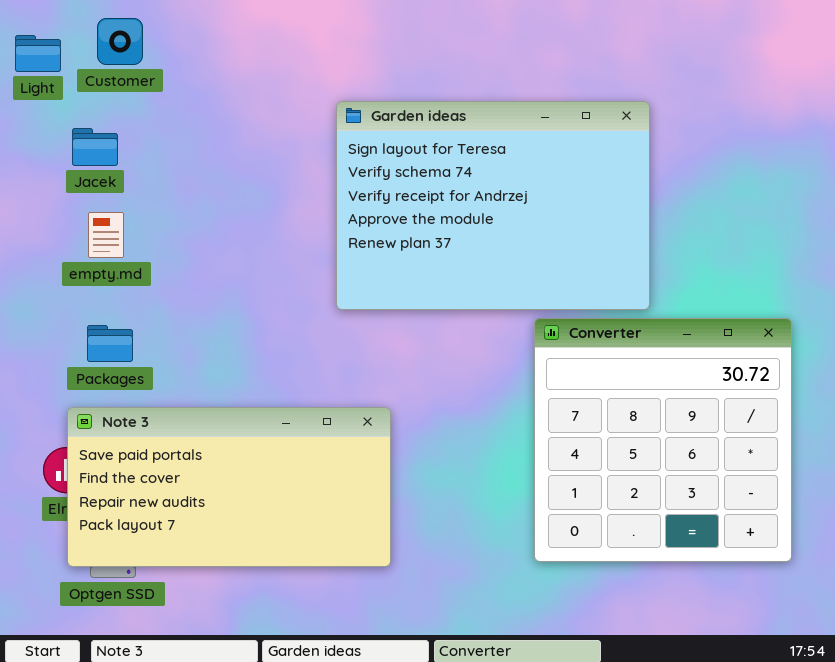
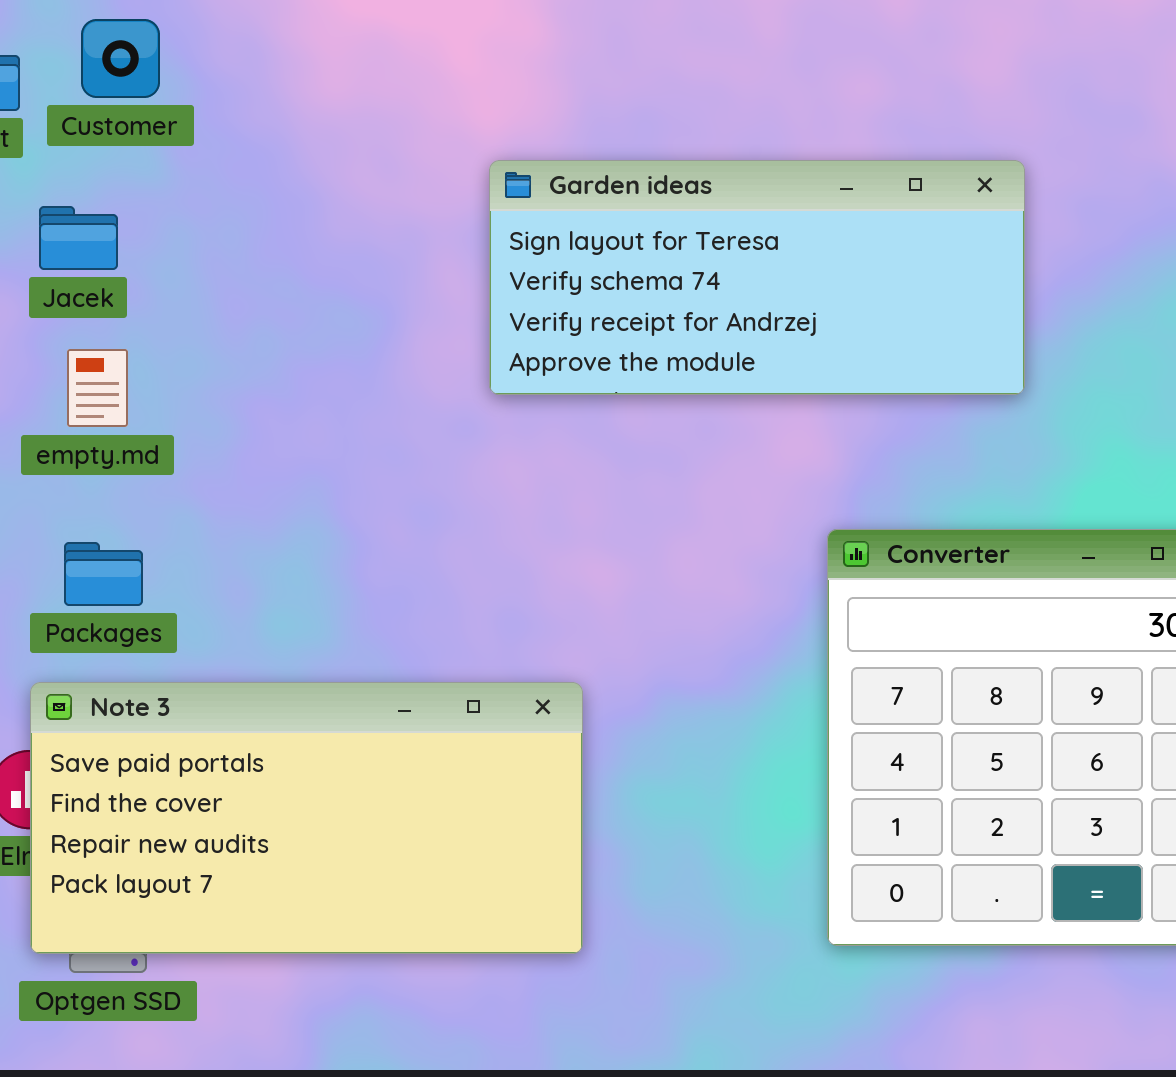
Garden ideas: [336,101,650,310] -> [489,160,1025,395], resized

